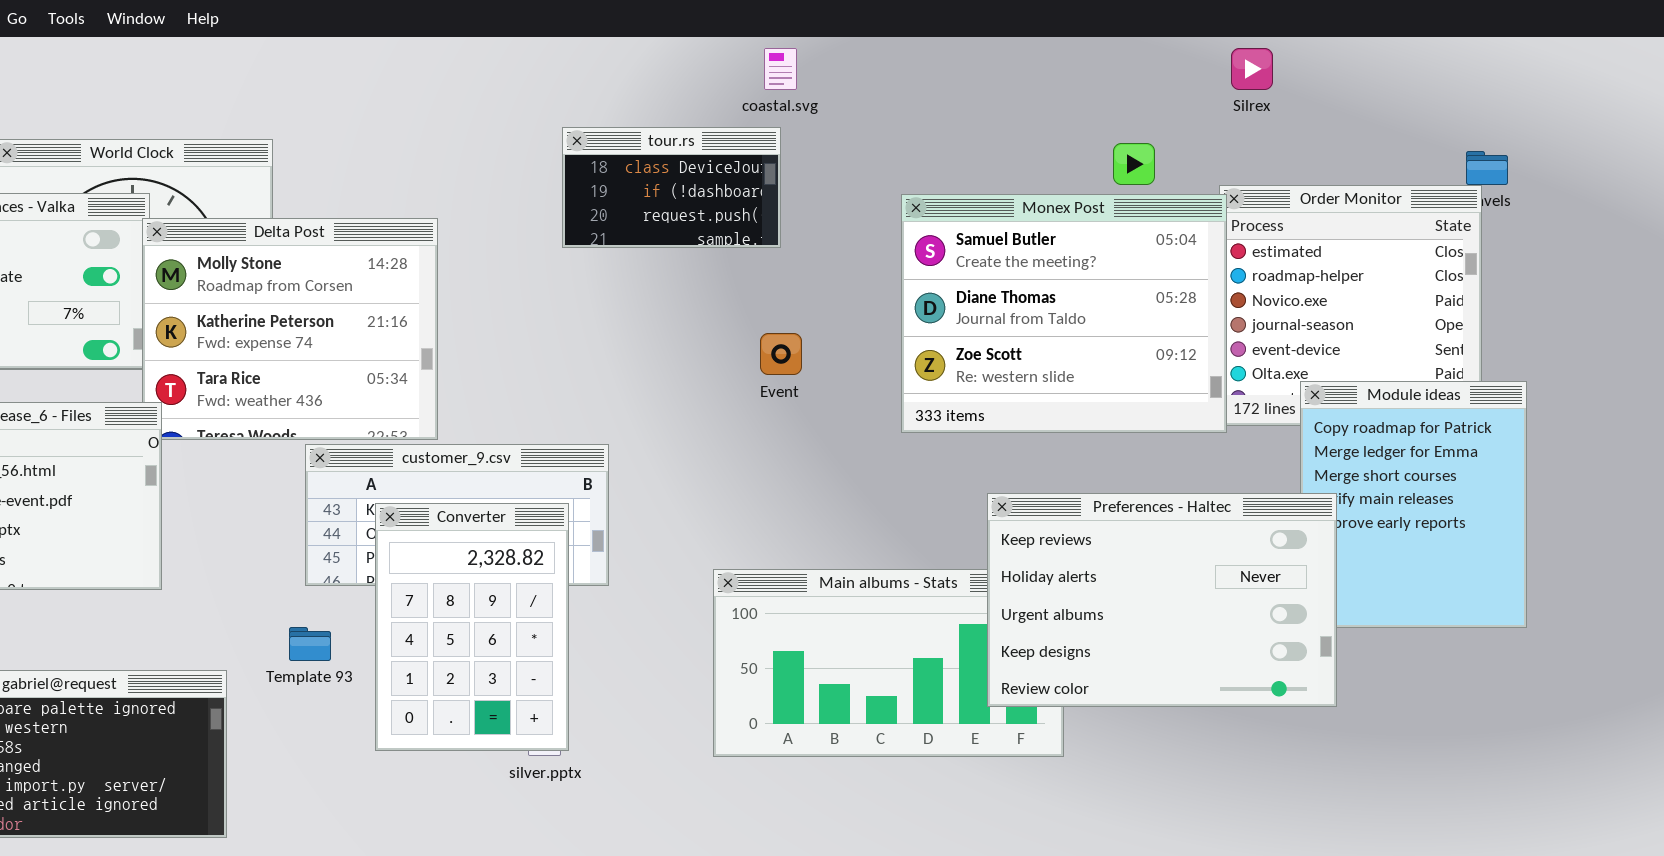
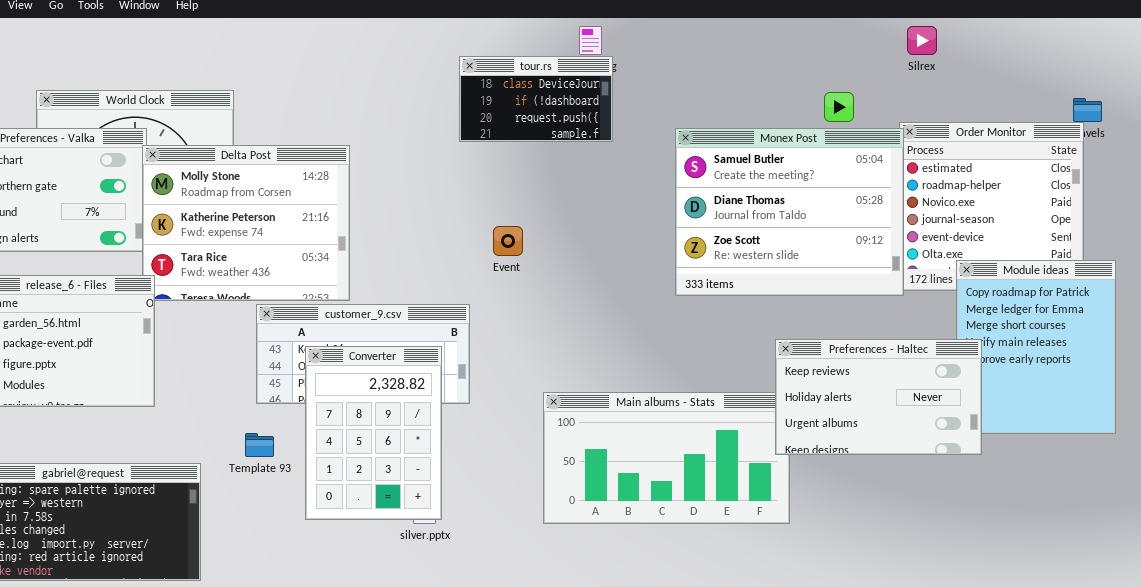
tour.rs: [562,127,781,248] -> [459,56,613,142], moved
Event: [760,333,802,375] -> [493,226,523,256], moved
Preferences - Haltec: [987,493,1337,707] -> [775,339,982,455], resized

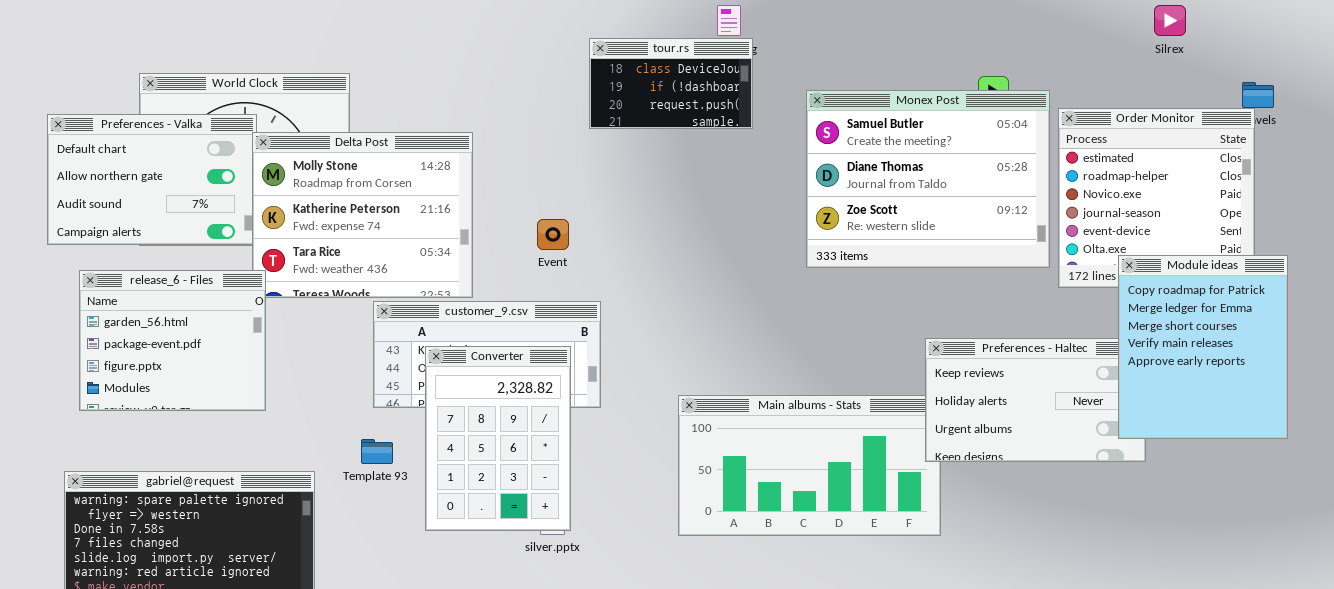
Silrex: [907,26,937,55] -> [1154,5,1186,36], moved
Monex Post: [675,128,904,296] -> [806,90,1050,268], moved
Event: [493,226,523,256] -> [537,219,569,250], moved
Module ideas: [956,260,1116,434] -> [1118,255,1288,439], raised

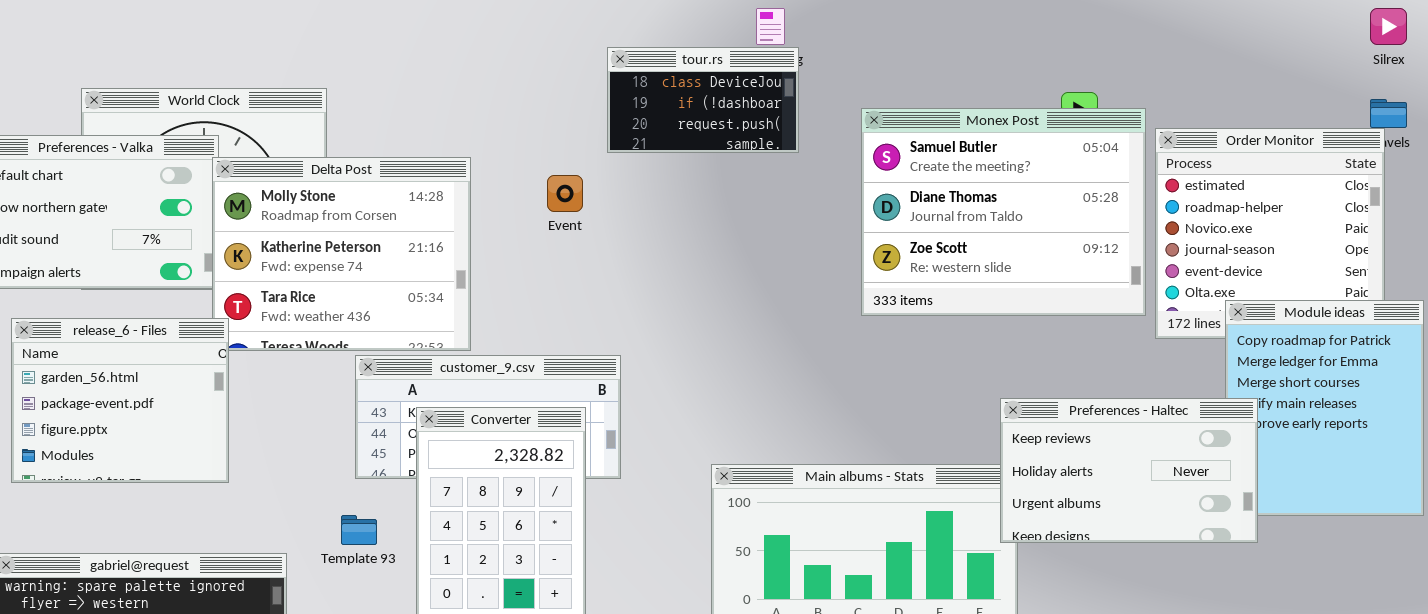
Silrex: [1154,5,1186,36] -> [1370,8,1407,45], moved
Event: [537,219,569,250] -> [547,175,583,212], moved
Preferences - Haltec: [925,338,1146,462] -> [1000,398,1258,543], raised

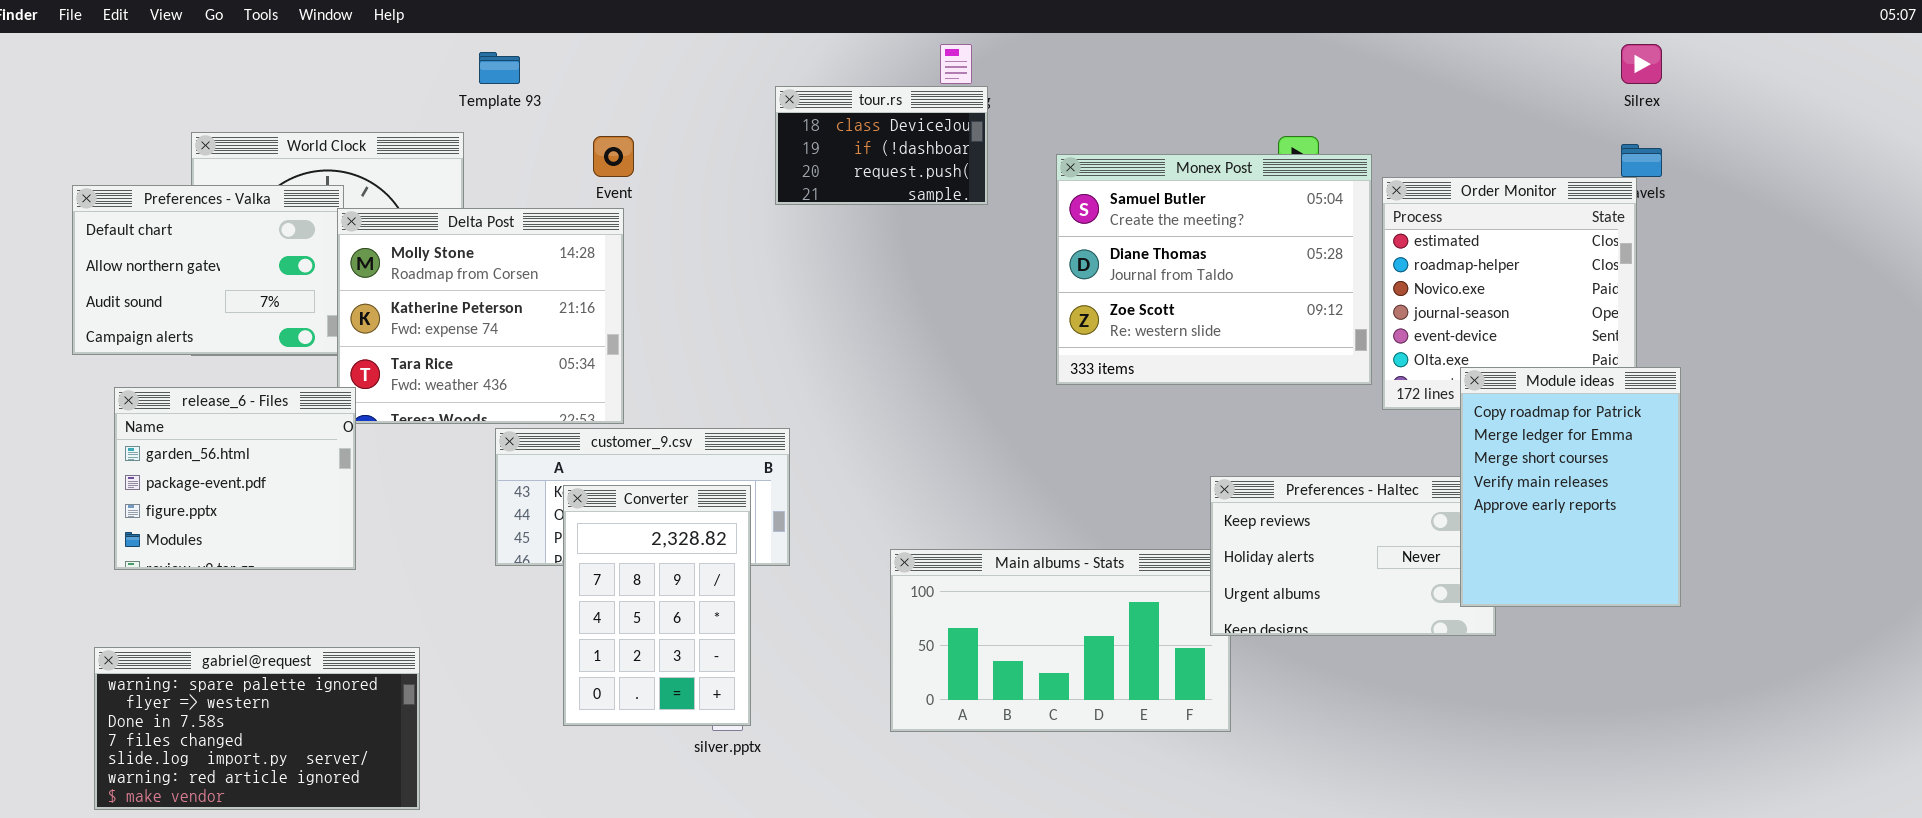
Event: [547,175,583,212] -> [593,136,634,177], moved
Module ideas: [1225,300,1424,516] -> [1460,367,1681,607], raised
Template 93: [341,515,377,545] -> [479,52,520,84], moved

